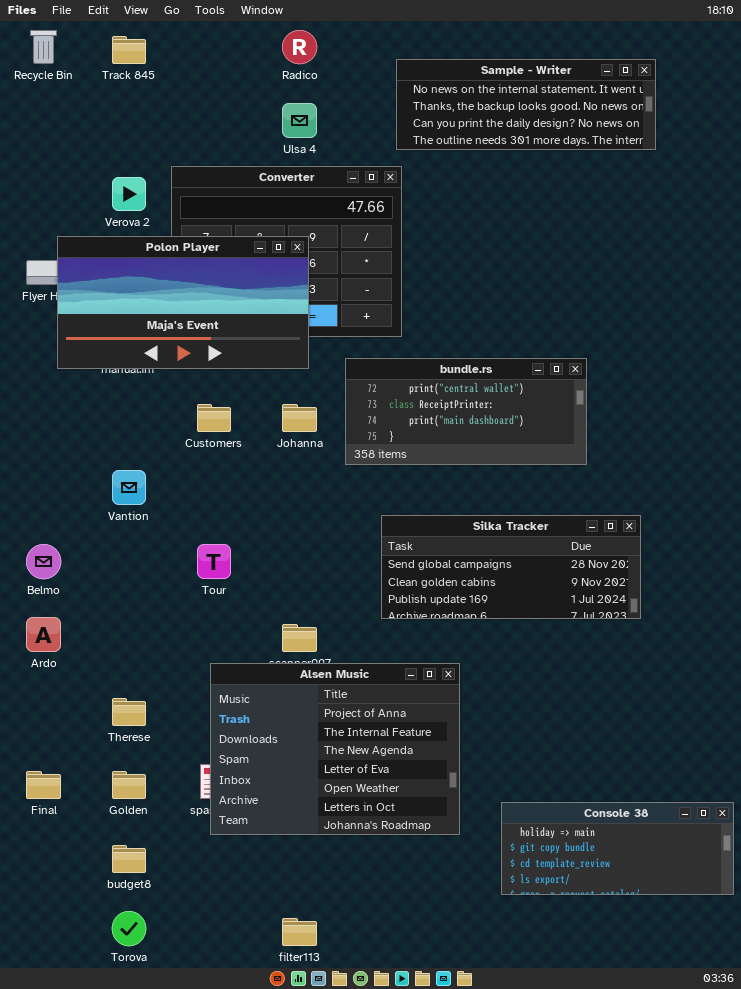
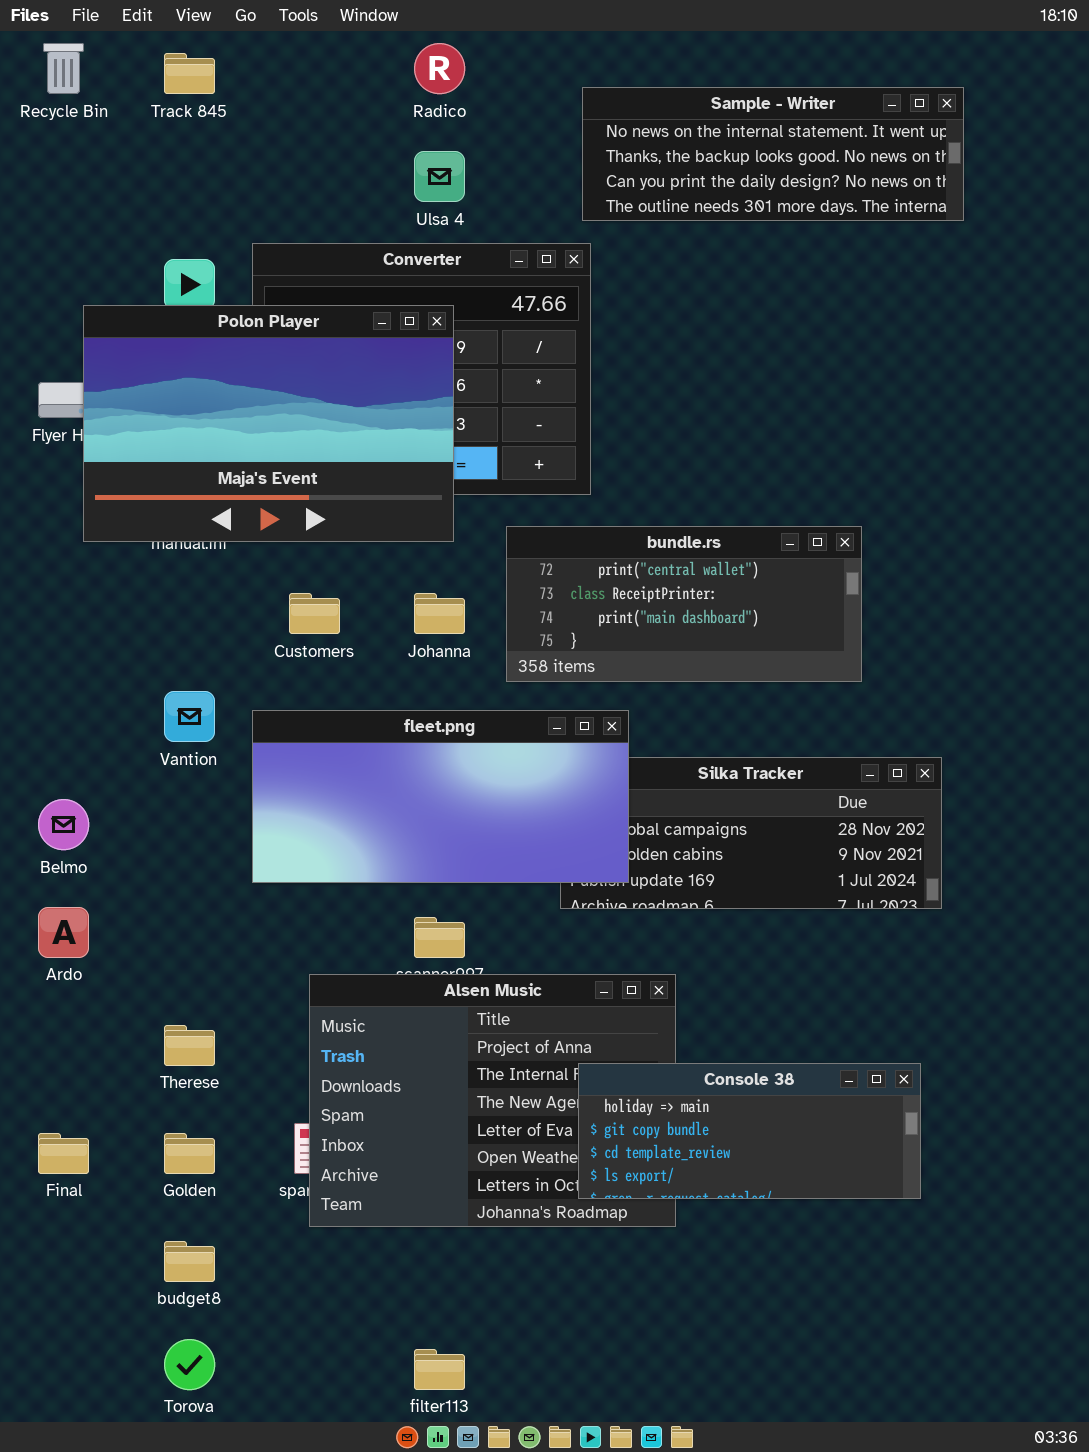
Polon Player: [57,236,309,369] -> [83,305,454,542], resized
fleet.png: none -> [252,710,629,883], opened
Console 38: [501,802,734,895] -> [578,1063,921,1199], moved

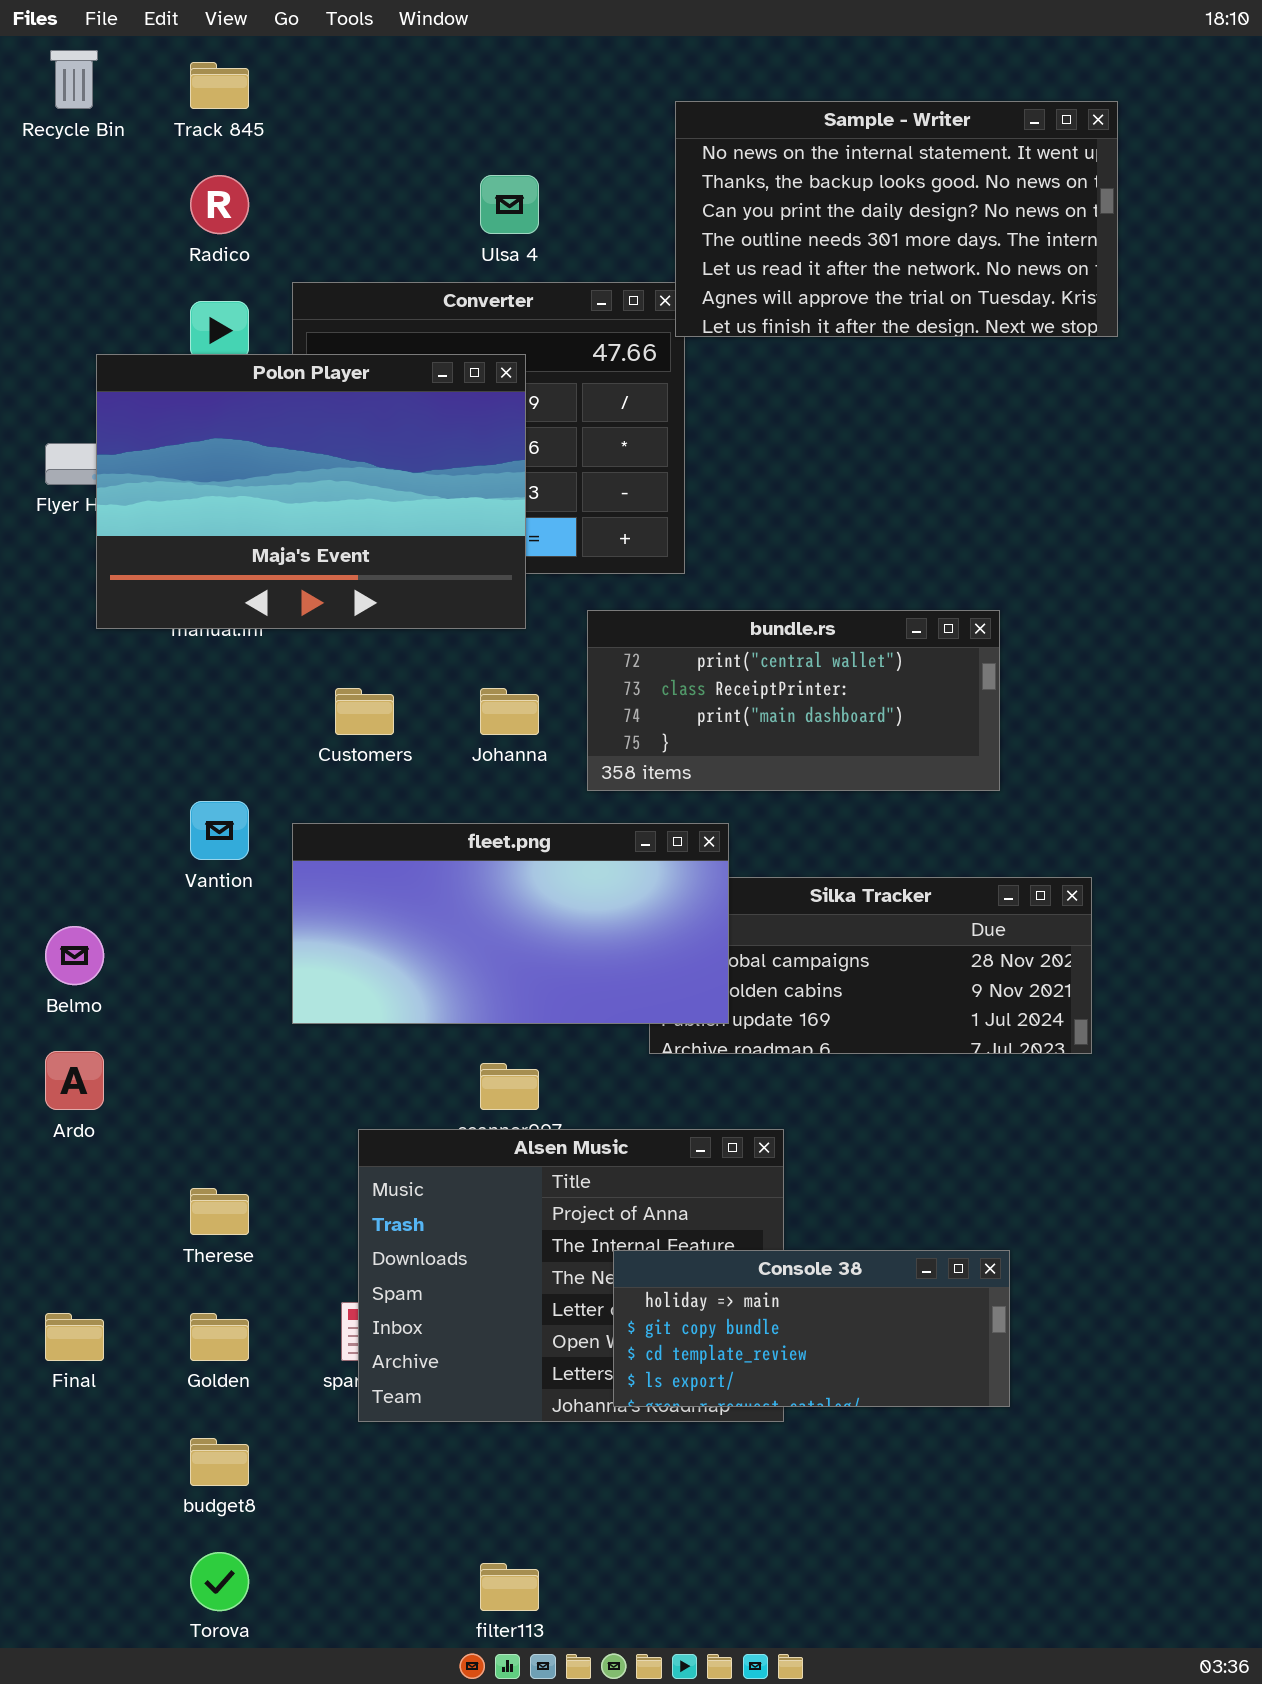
Radico: [414,43,465,94] -> [190,175,249,234], moved
Sample - Writer: [582,87,964,221] -> [675,101,1118,337], resized
Console 38: [578,1063,921,1199] -> [613,1250,1010,1407], moved

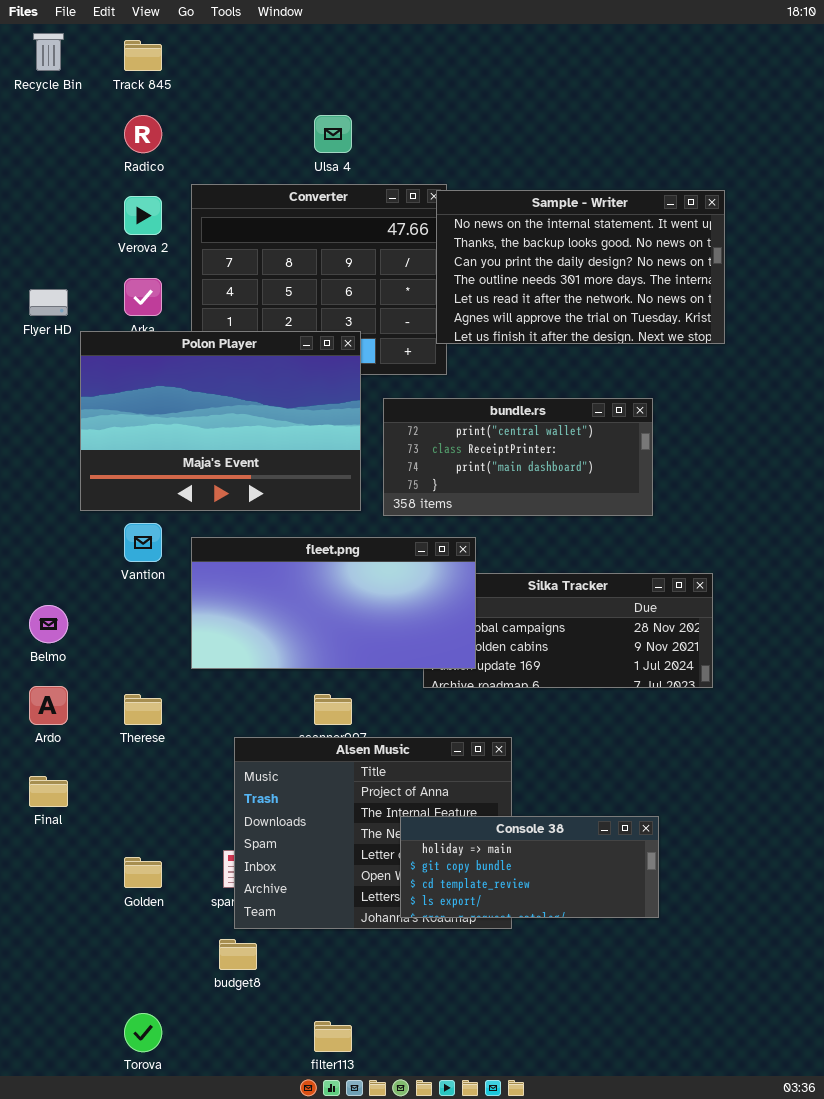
Sample - Writer: [675,101,1118,337] -> [436,190,725,344], moved
Polon Player: [96,354,526,629] -> [80,331,361,511], moved
Therese: [190,1188,249,1235] -> [124,694,162,725], moved
Final: [45,1313,104,1361] -> [29,776,68,807], moved
budget8: [190,1438,249,1486] -> [219,939,257,970], moved

